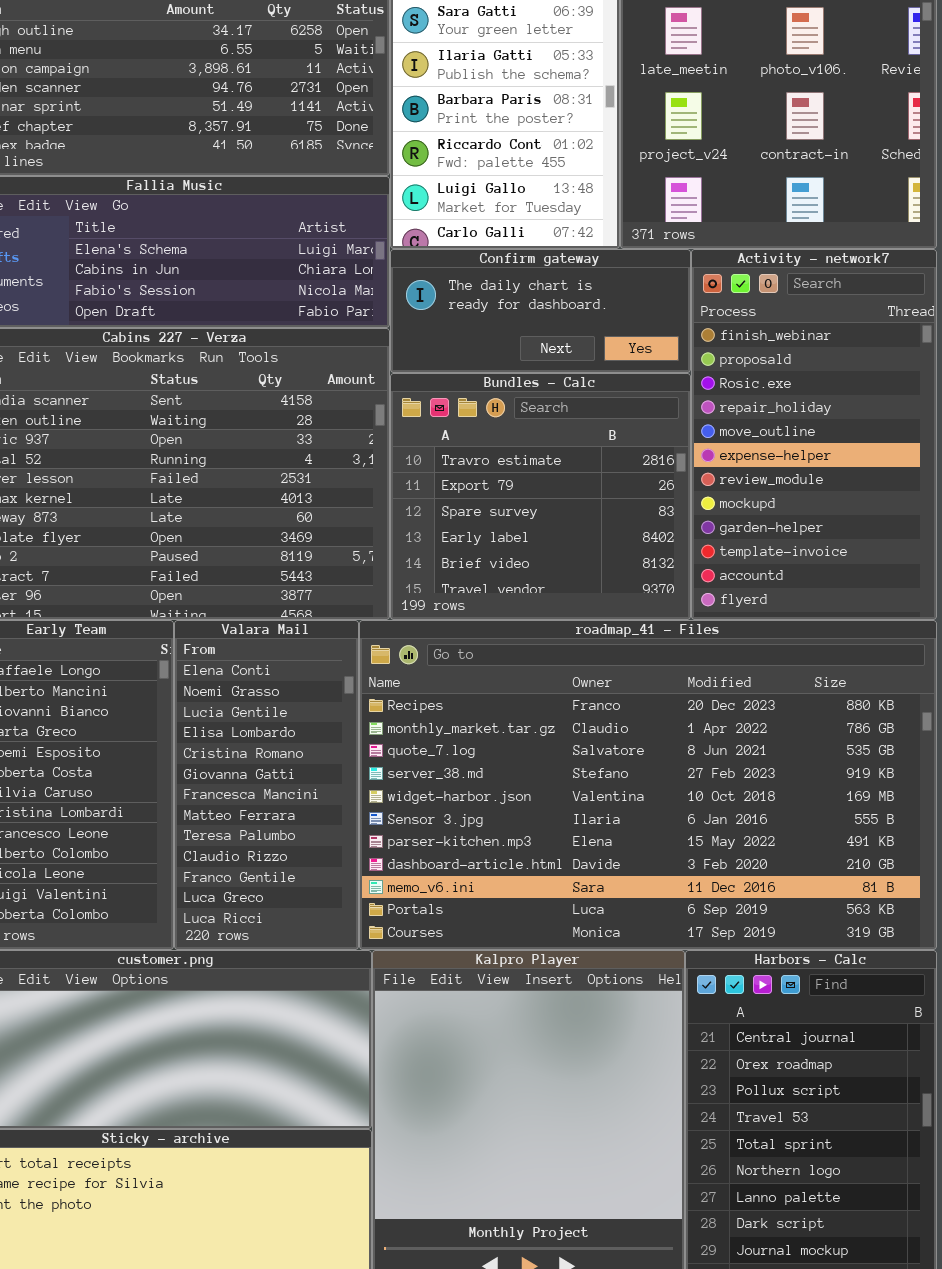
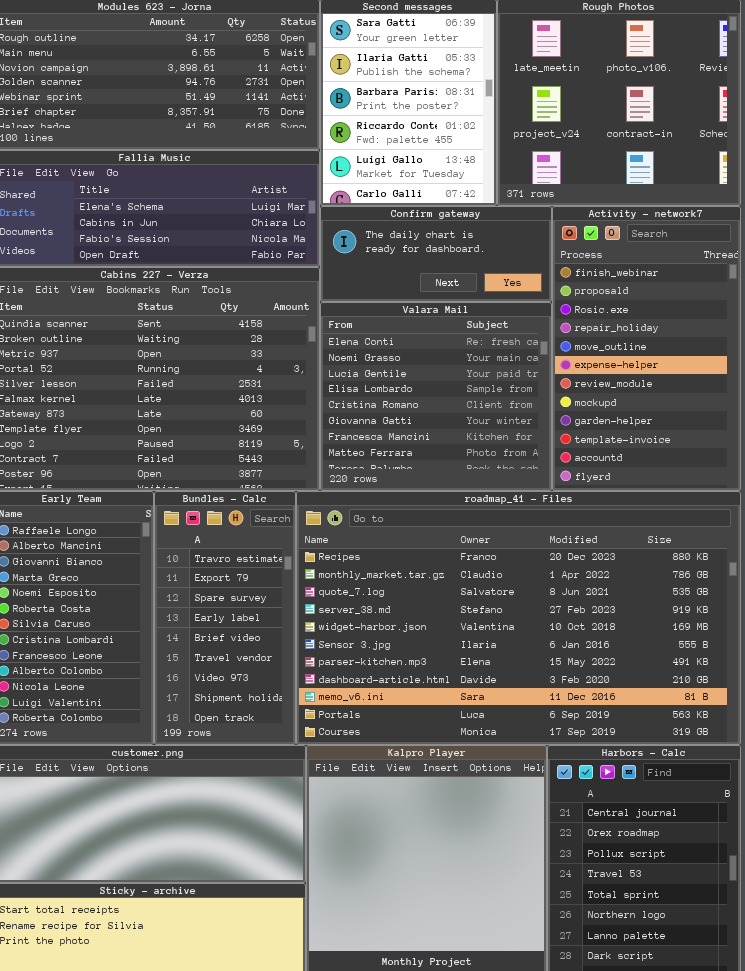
Bundles - Calc: [390,373,691,620] -> [154,491,296,745], moved, resized
Valara Mail: [174,620,359,950] -> [320,302,552,491], moved, resized

